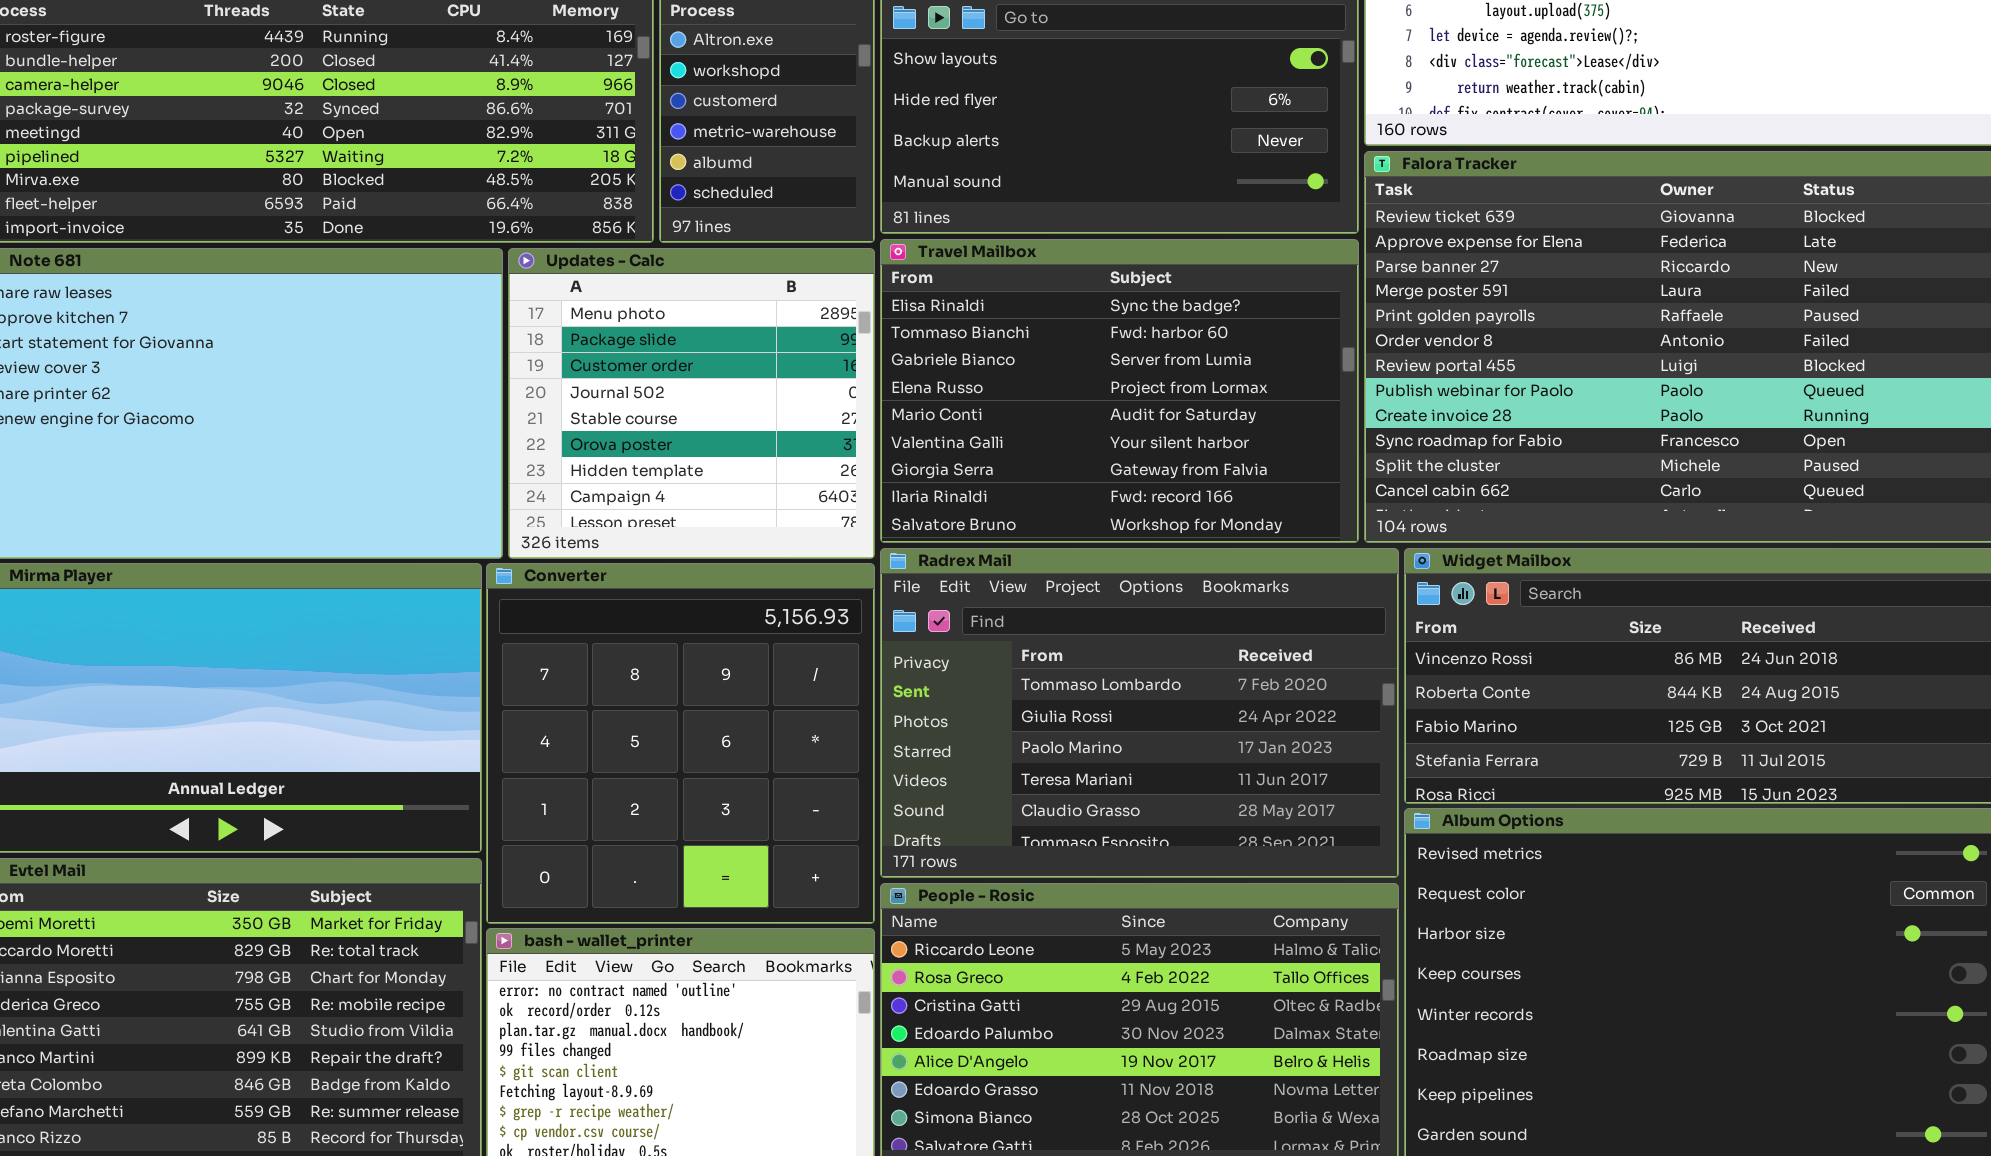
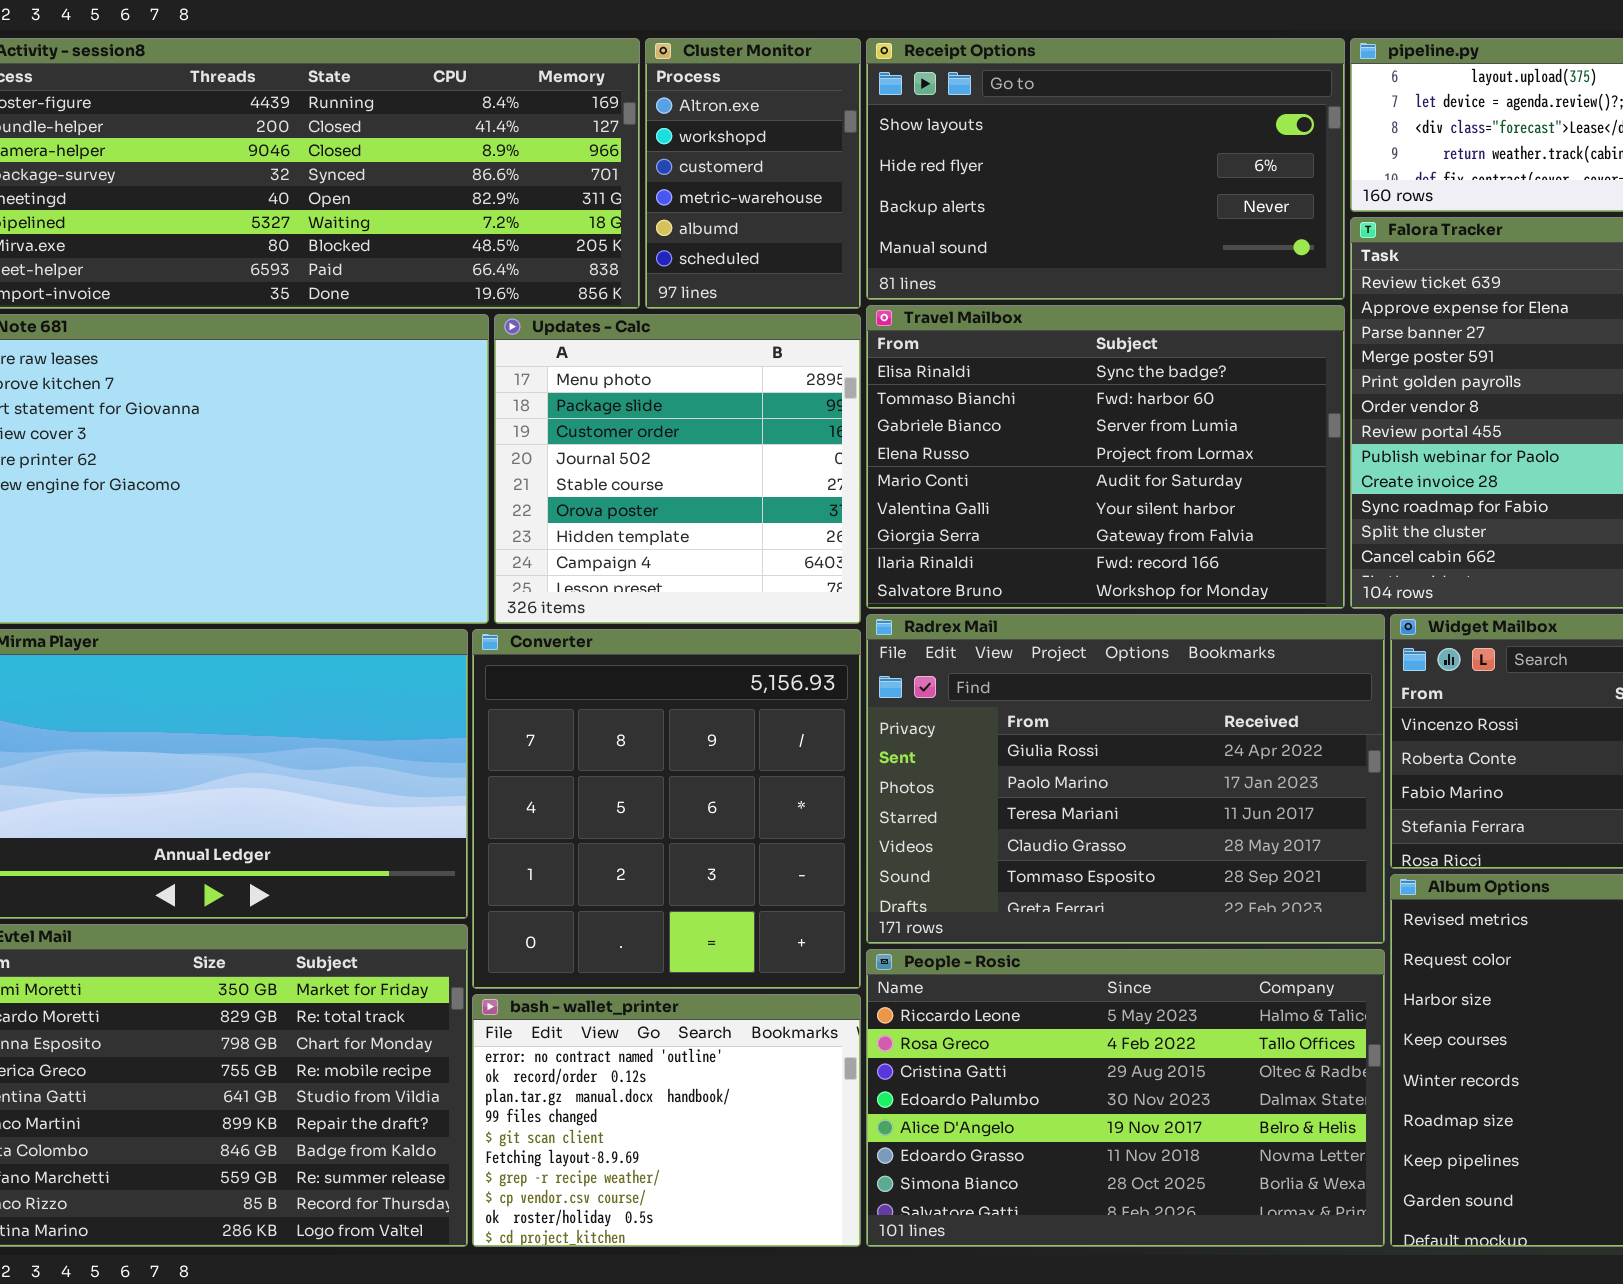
Radrex Mail: [880,548,1399,878] -> [866,614,1385,944], scrolled down 1 row

